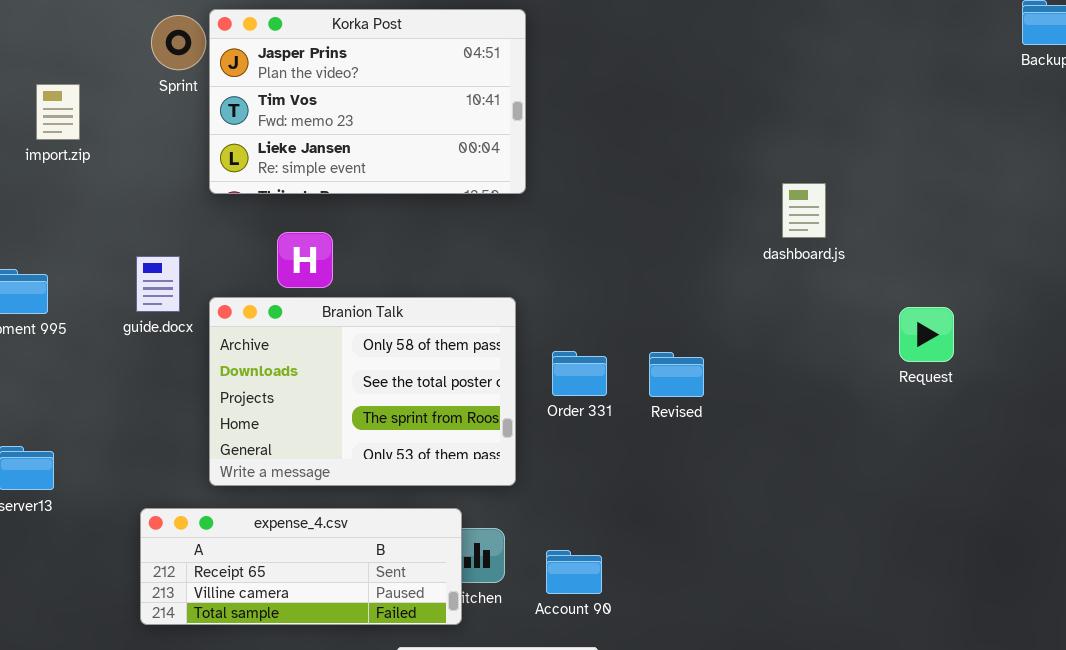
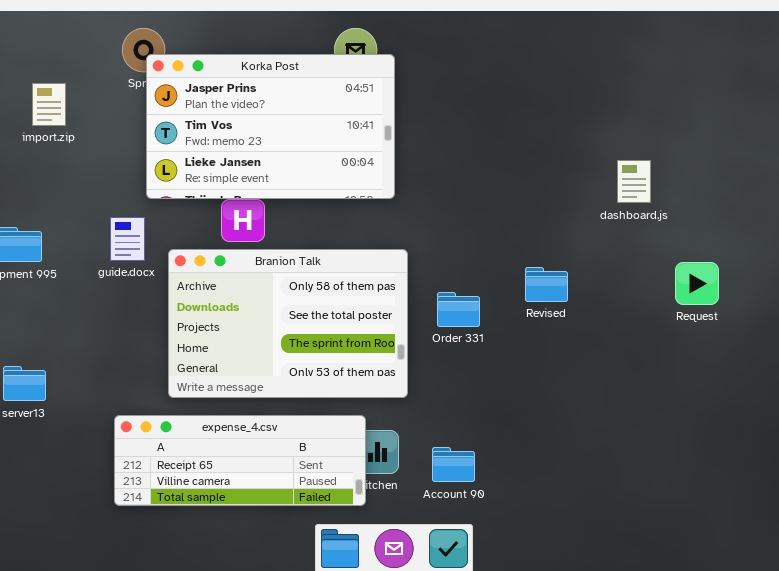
Korka Post: [209,9,526,194] -> [146,54,395,199], moved
Request: [899,307,954,362] -> [675,262,719,305], moved
Revised: [649,352,704,397] -> [525,267,568,302], moved

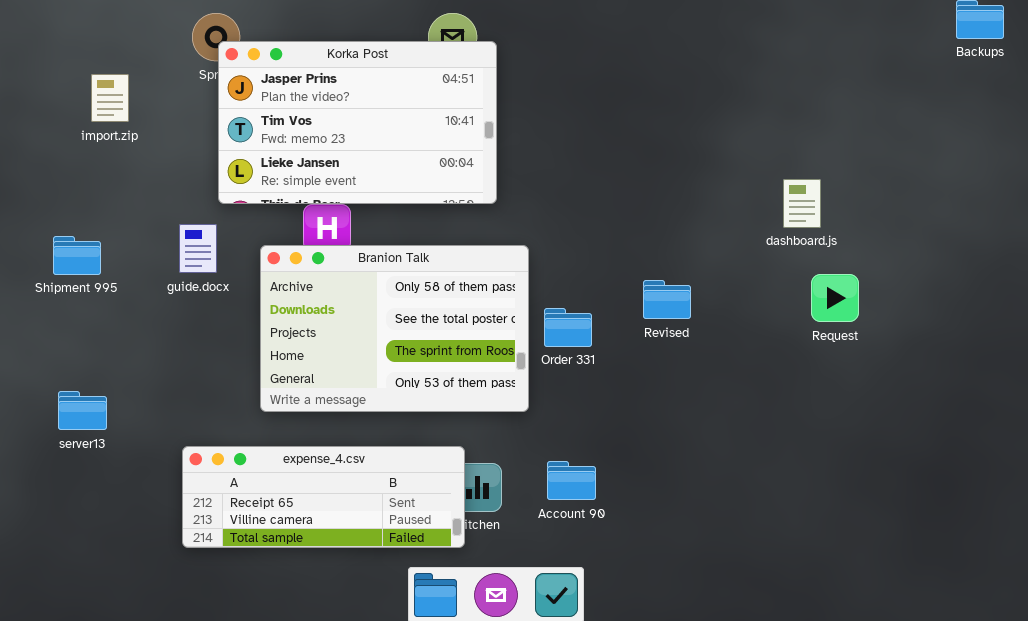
dashboard.js: [617,160,651,203] -> [783,179,821,228], moved
Branion Talk: [168,249,408,398] -> [260,245,529,412], moved
Account 90: [432,447,475,482] -> [547,461,596,500], moved

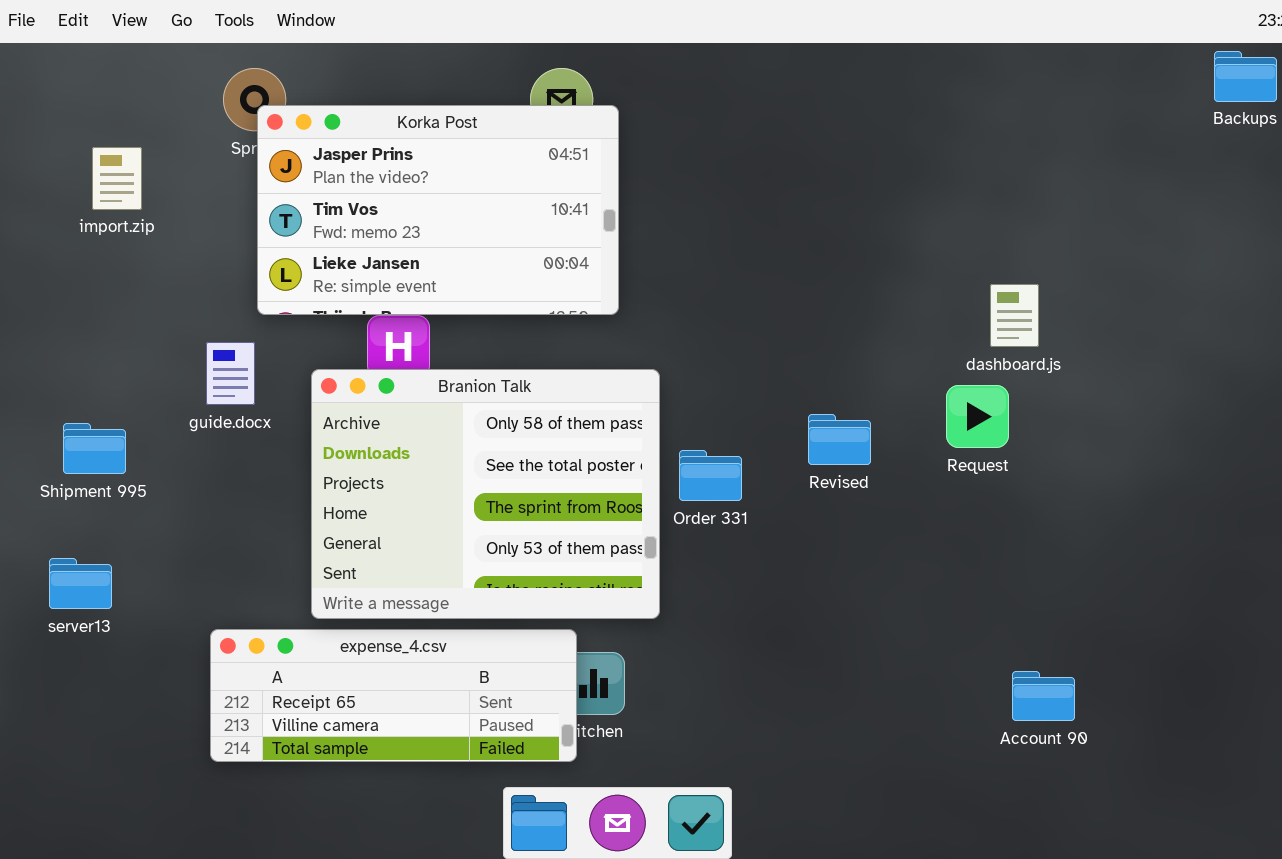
Shipment 995: [53,236,101,275] -> [63,423,126,474], moved
Branion Talk: [260,245,529,412] -> [311,369,660,619], resized
Request: [811,274,859,322] -> [946,385,1009,448], moved
Account 90: [547,461,596,500] -> [1012,671,1075,721], moved

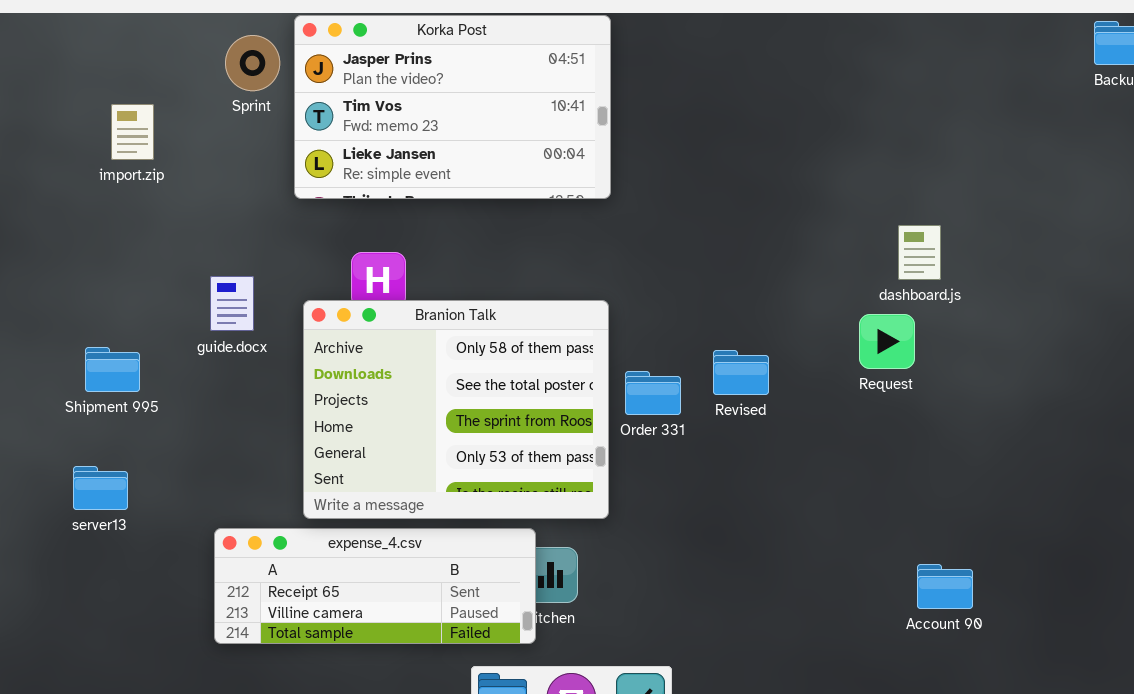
Korka Post: [257,105,619,315] -> [294,15,611,199], moved
Revised: [808,414,871,465] -> [713,350,769,395], moved

